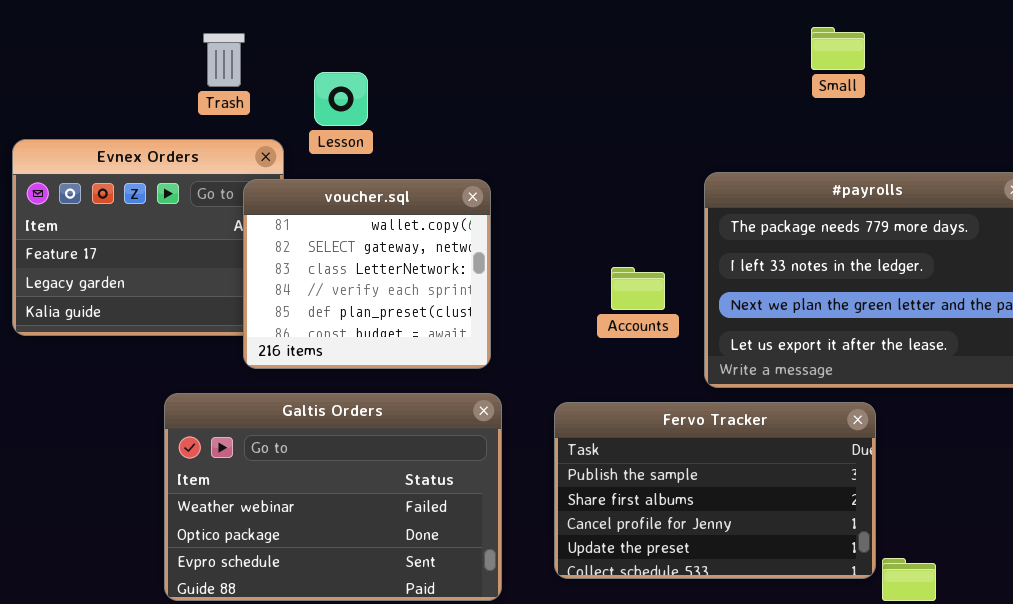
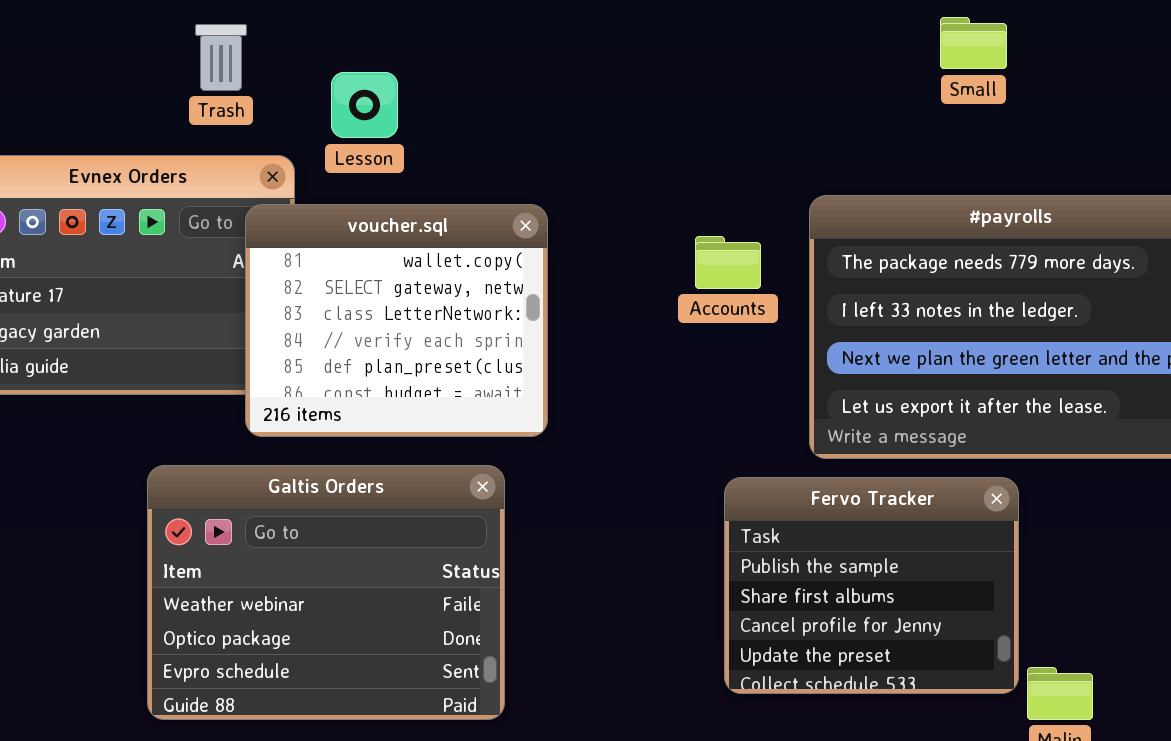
Accounts: [611,267,665,310] -> [695,236,761,289], moved
Galtis Orders: [164,393,502,601] -> [147,465,505,720], resized
Fervo Tracker: [554,402,876,579] -> [724,477,1019,694], resized

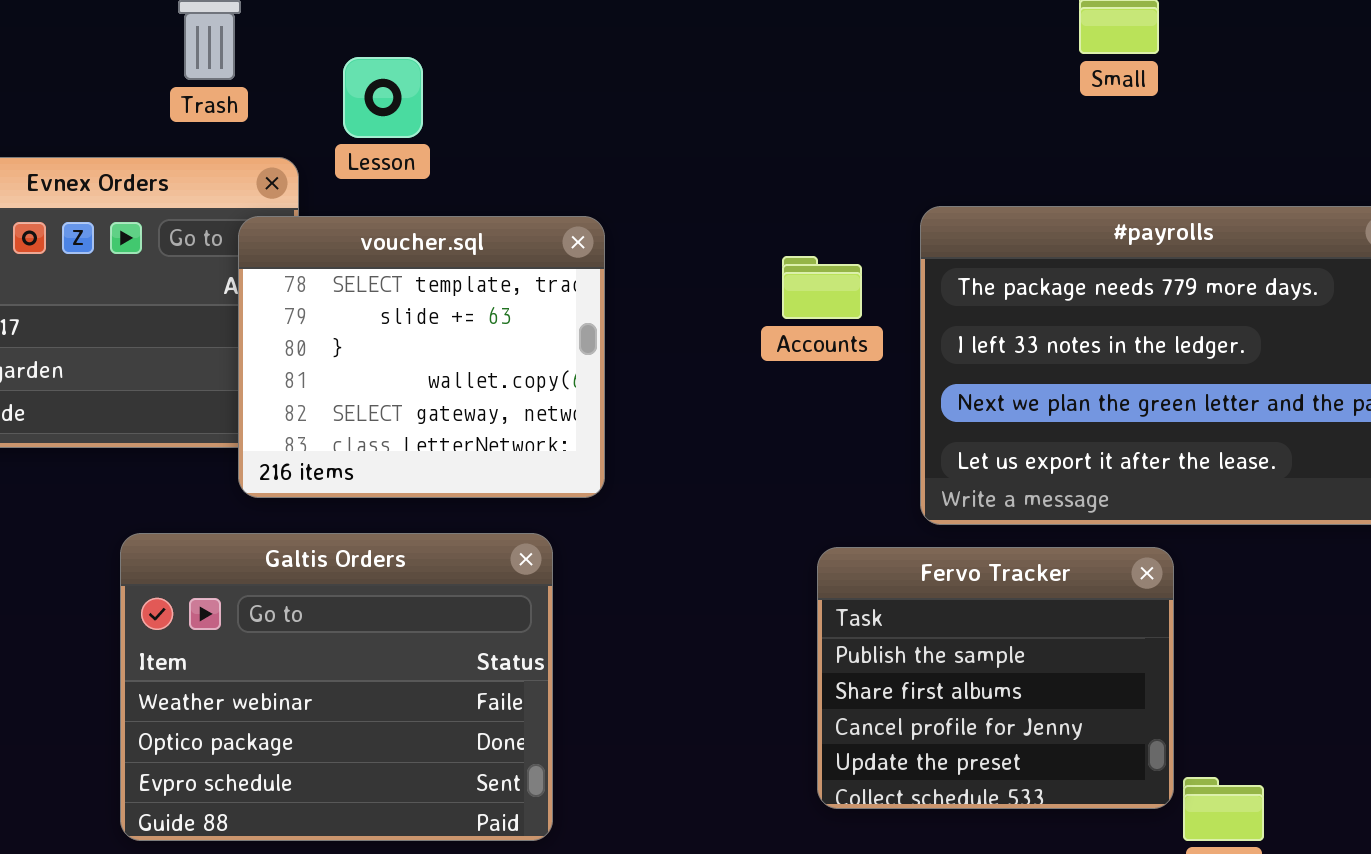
voucher.sql: [245,204,548,437] -> [238,216,605,498], scrolled up 3 rows

